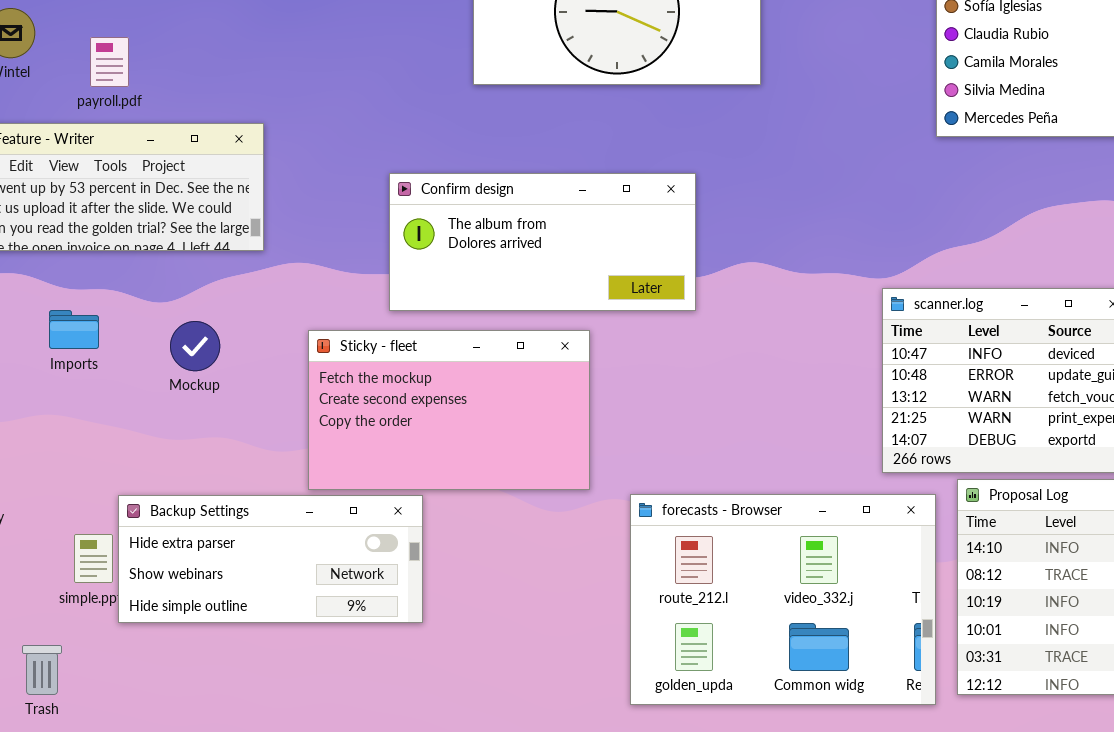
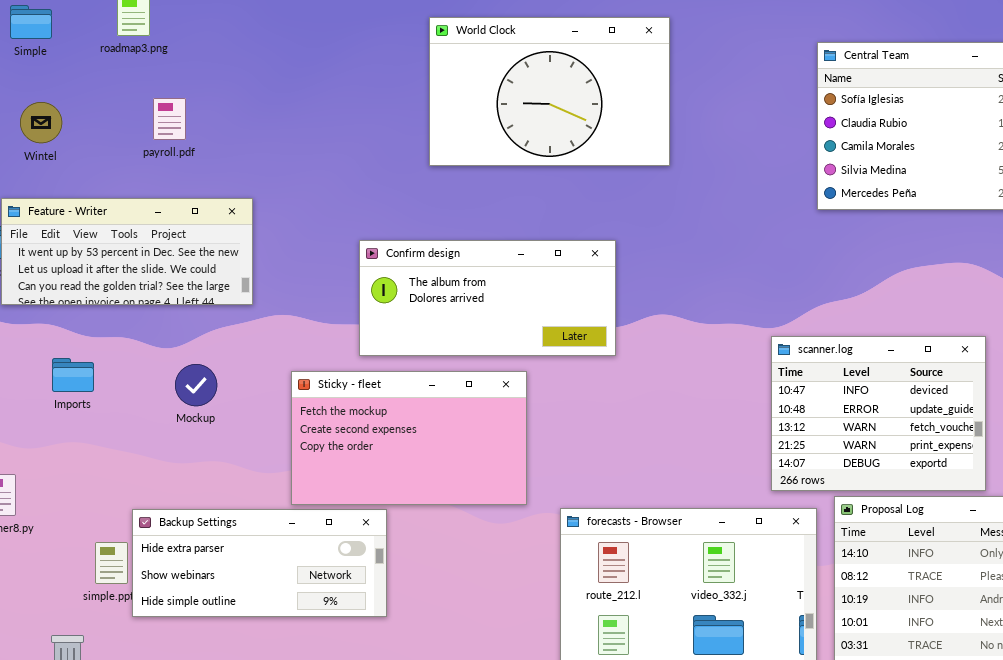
payroll.pdf: [90,37,129,87] -> [153,98,186,140], moved
Imports: [49,310,99,349] -> [52,358,94,392], moved

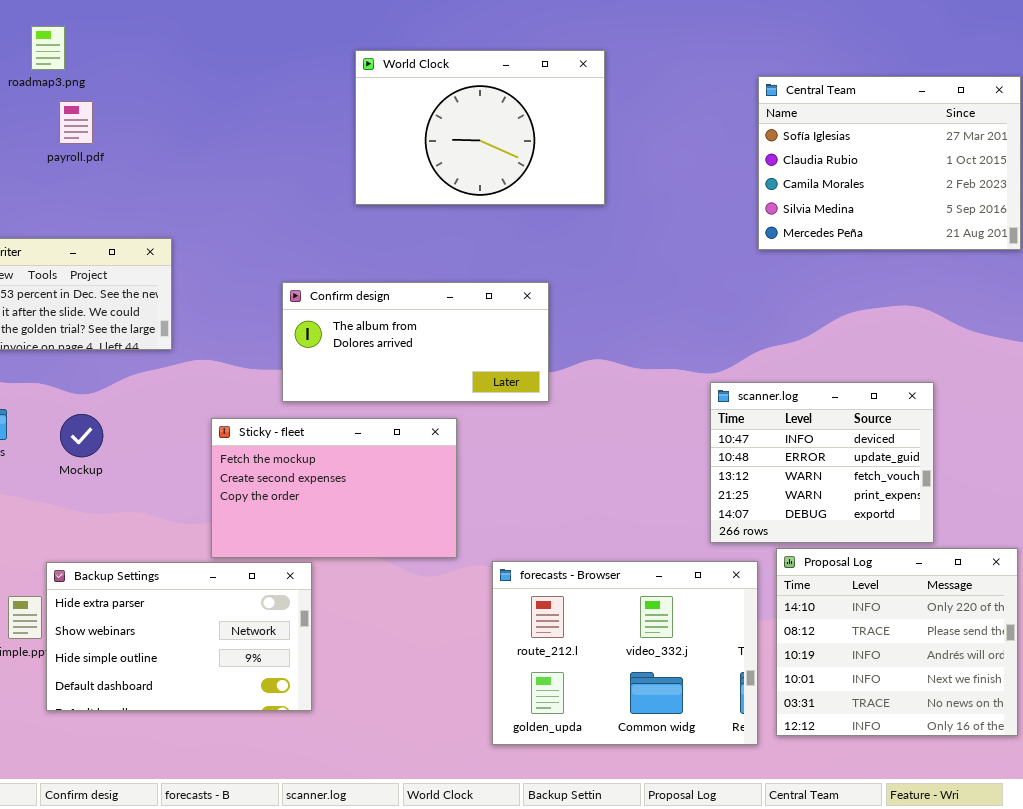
payroll.pdf: [153,98,186,140] -> [59,101,93,144], moved
Mockup: [175,364,217,406] -> [60,414,103,457], moved
Backup Settings: [132,509,387,617] -> [46,562,312,711], resized

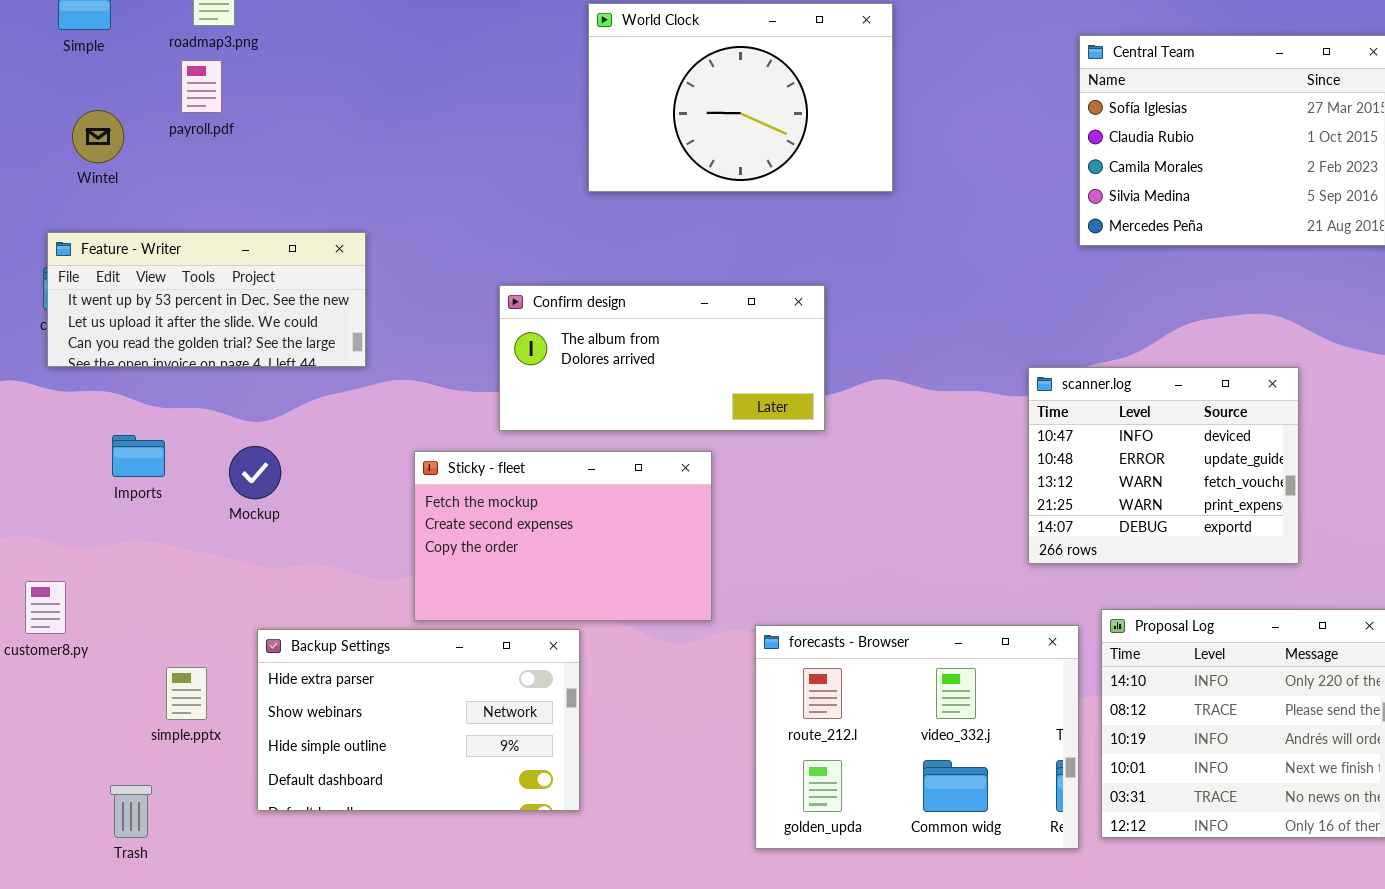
payroll.pdf: [59,101,93,144] -> [181,60,222,113], moved
scanner.log: [710,382,934,543] -> [1028,367,1299,564], moved
Backup Settings: [46,562,312,711] -> [257,629,580,811], moved

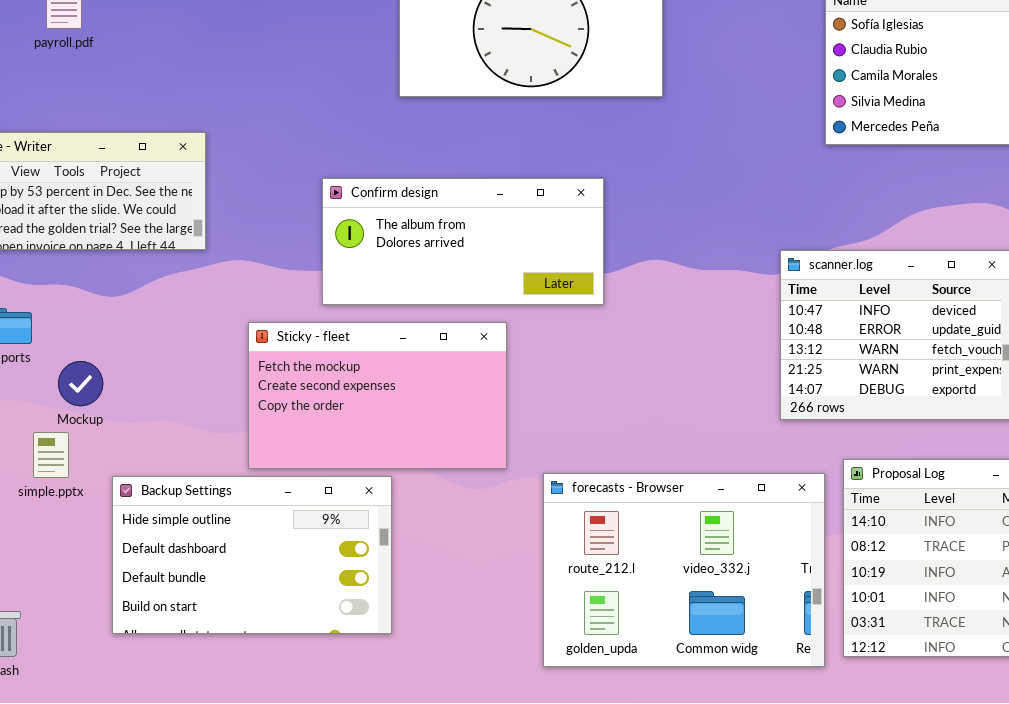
Mockup: [229,446,281,499] -> [58,361,103,406], moved
Backup Settings: [257,629,580,811] -> [112,476,392,634], scrolled down 2 rows
simple.pptx: [166,667,207,720] -> [33,432,69,478], moved

